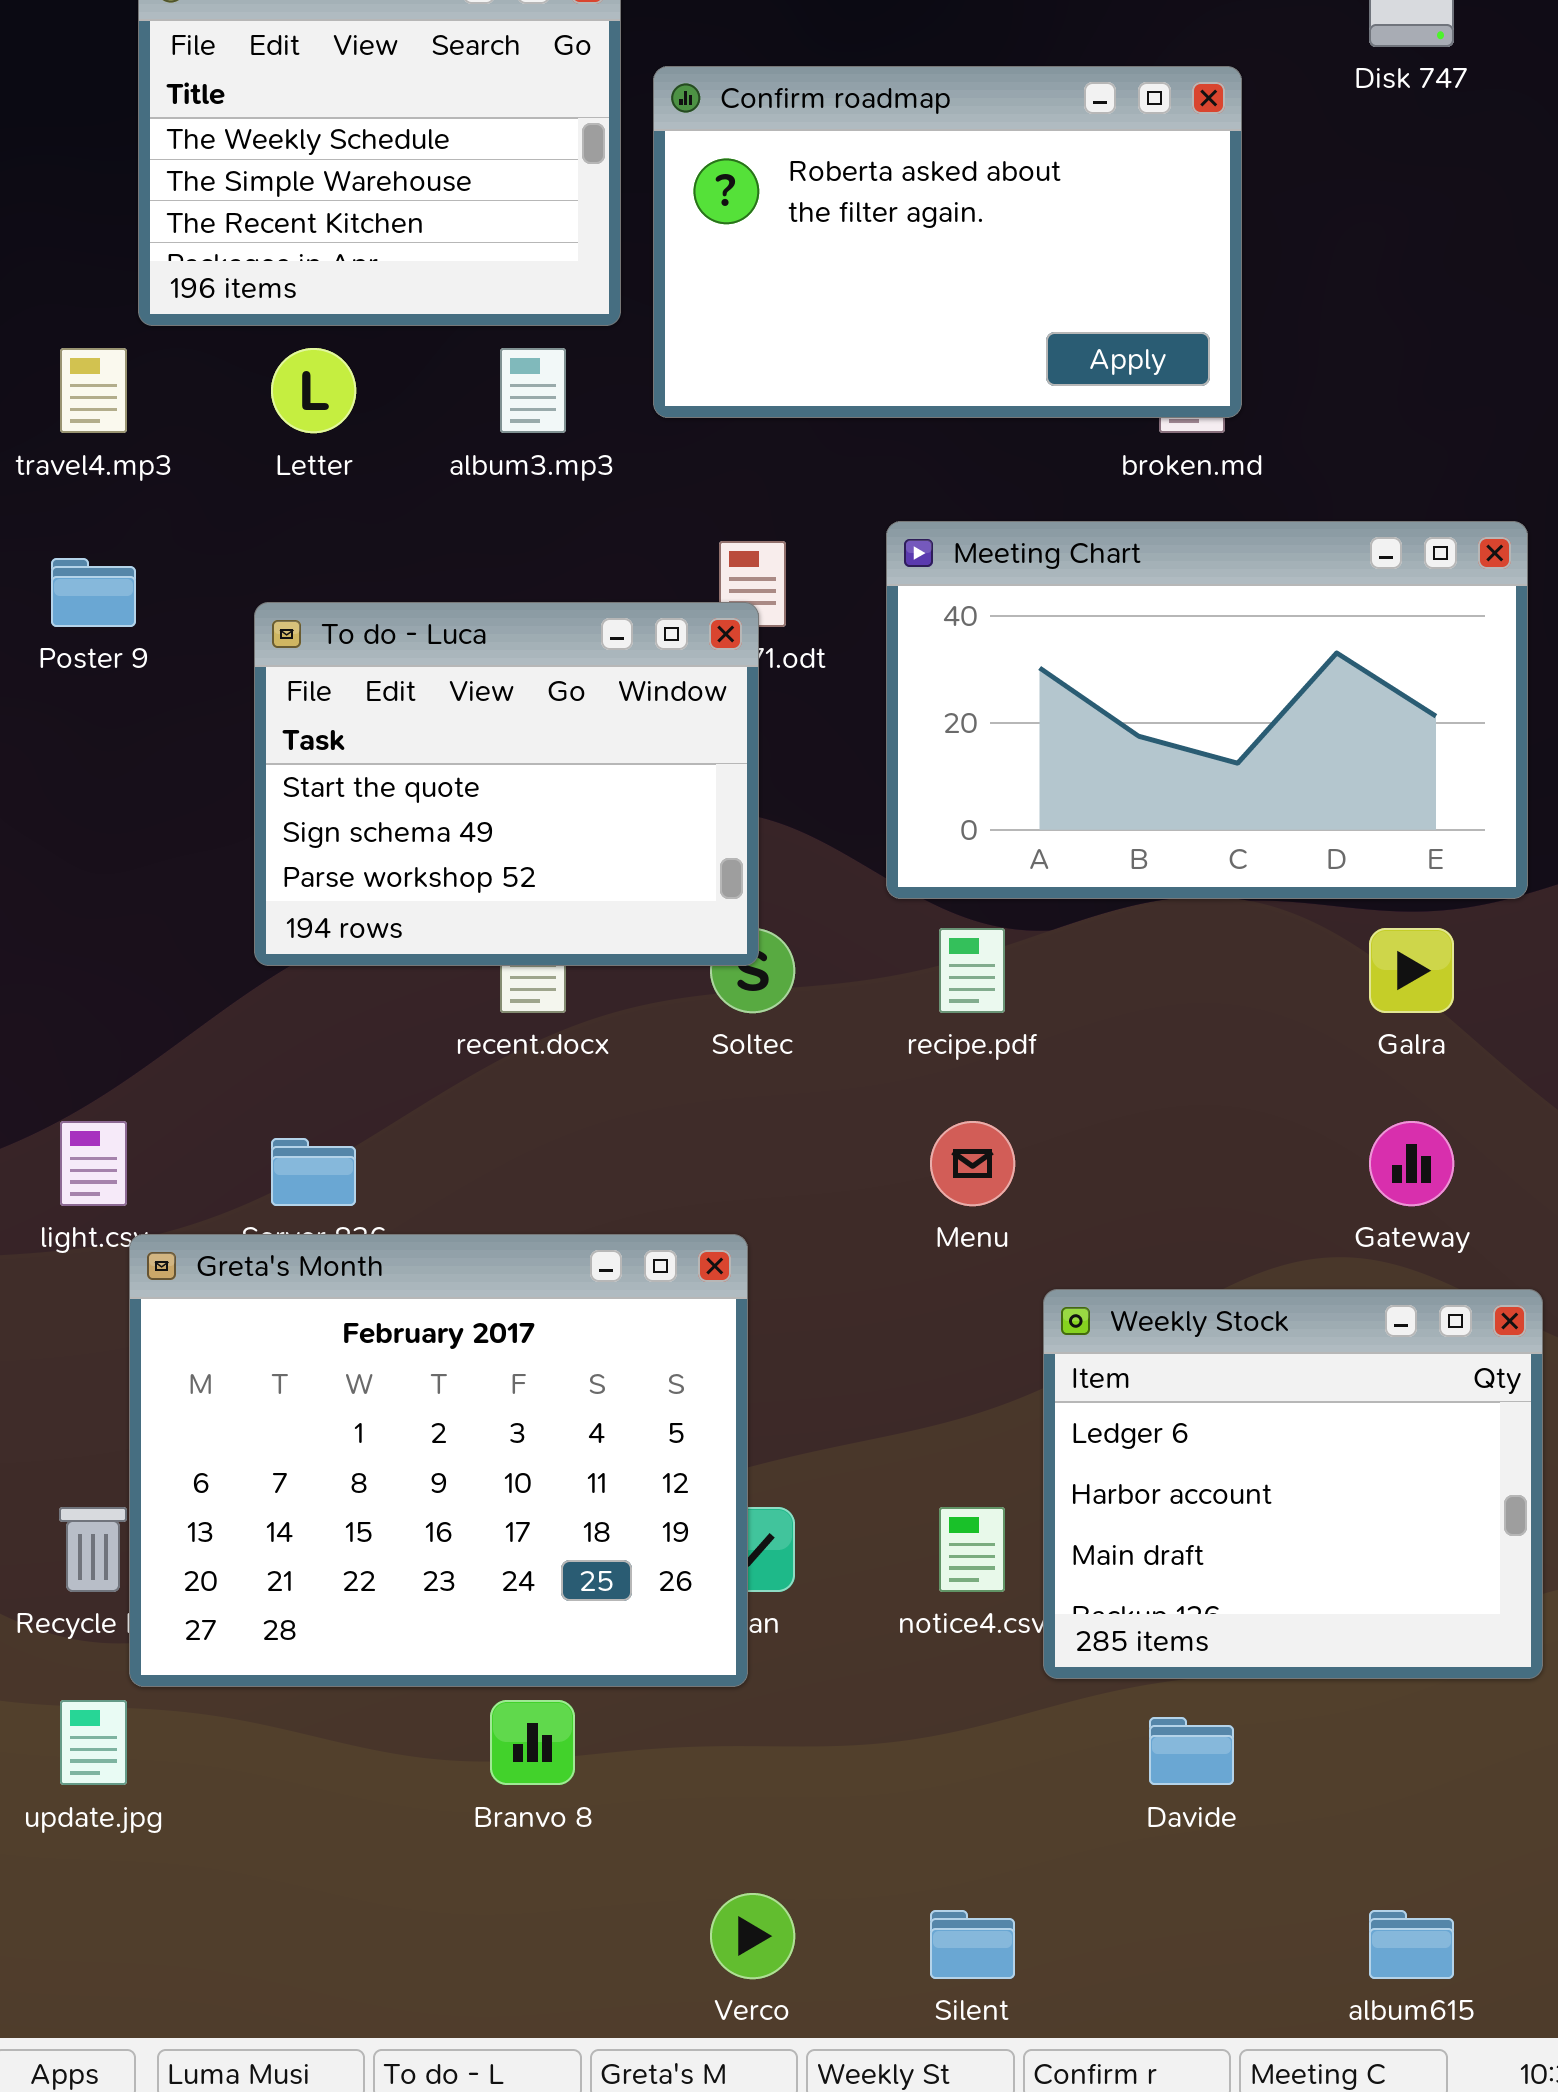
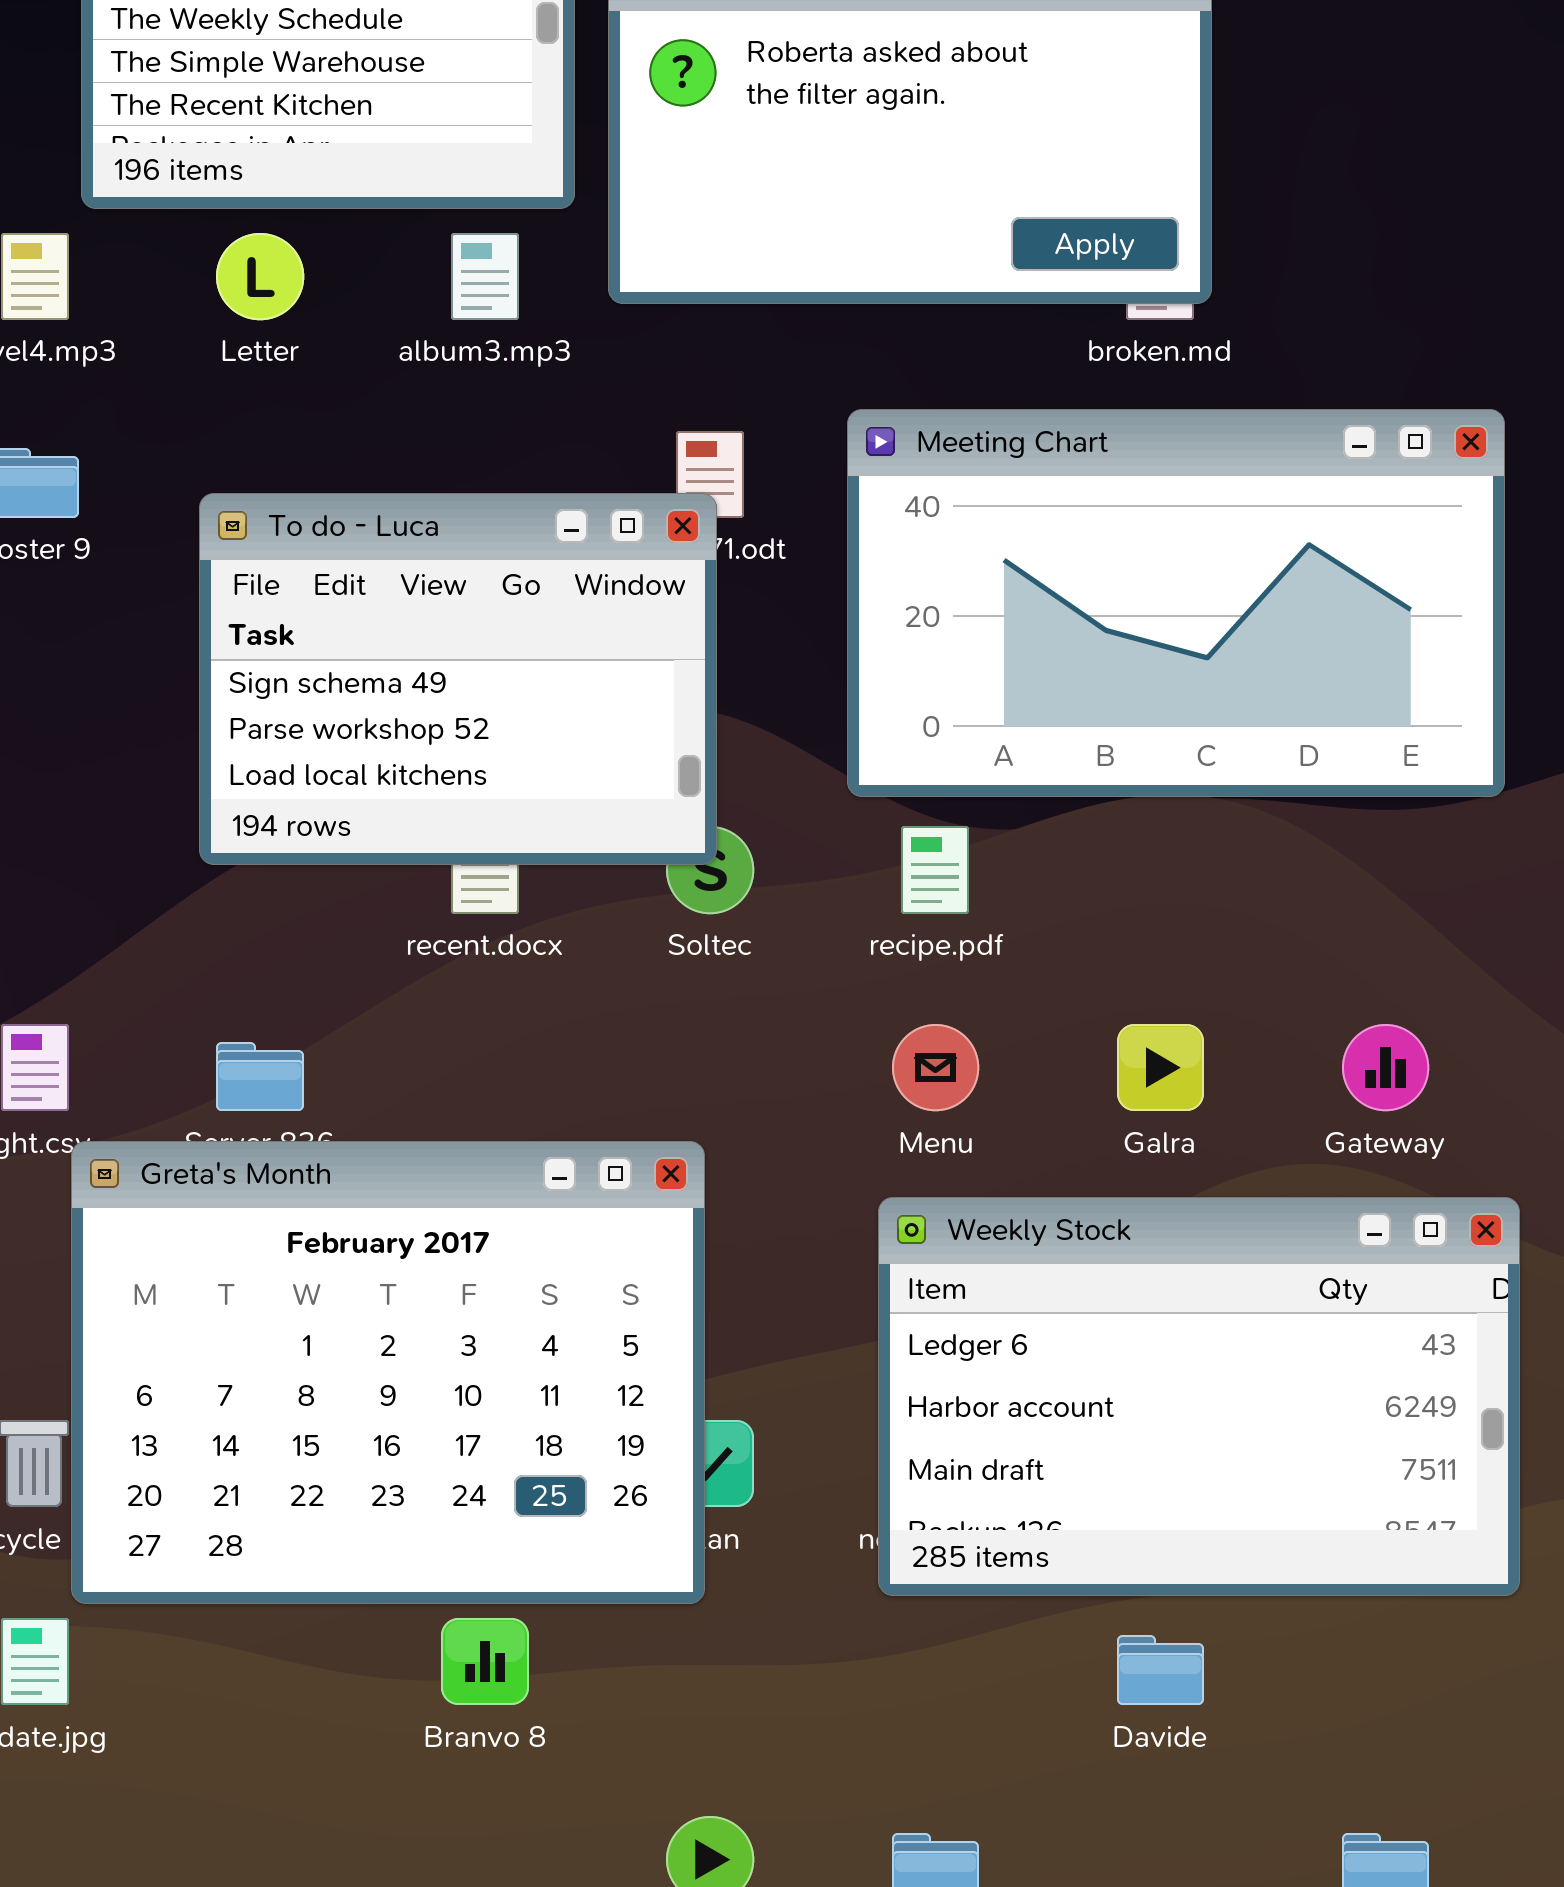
To do - Luca: [254,602,759,966] -> [199,493,717,865], scrolled down 1 row
Galra: [1369,928,1454,1013] -> [1117,1024,1204,1111], moved
Weekly Stock: [1043,1289,1543,1679] -> [878,1197,1520,1596], resized

